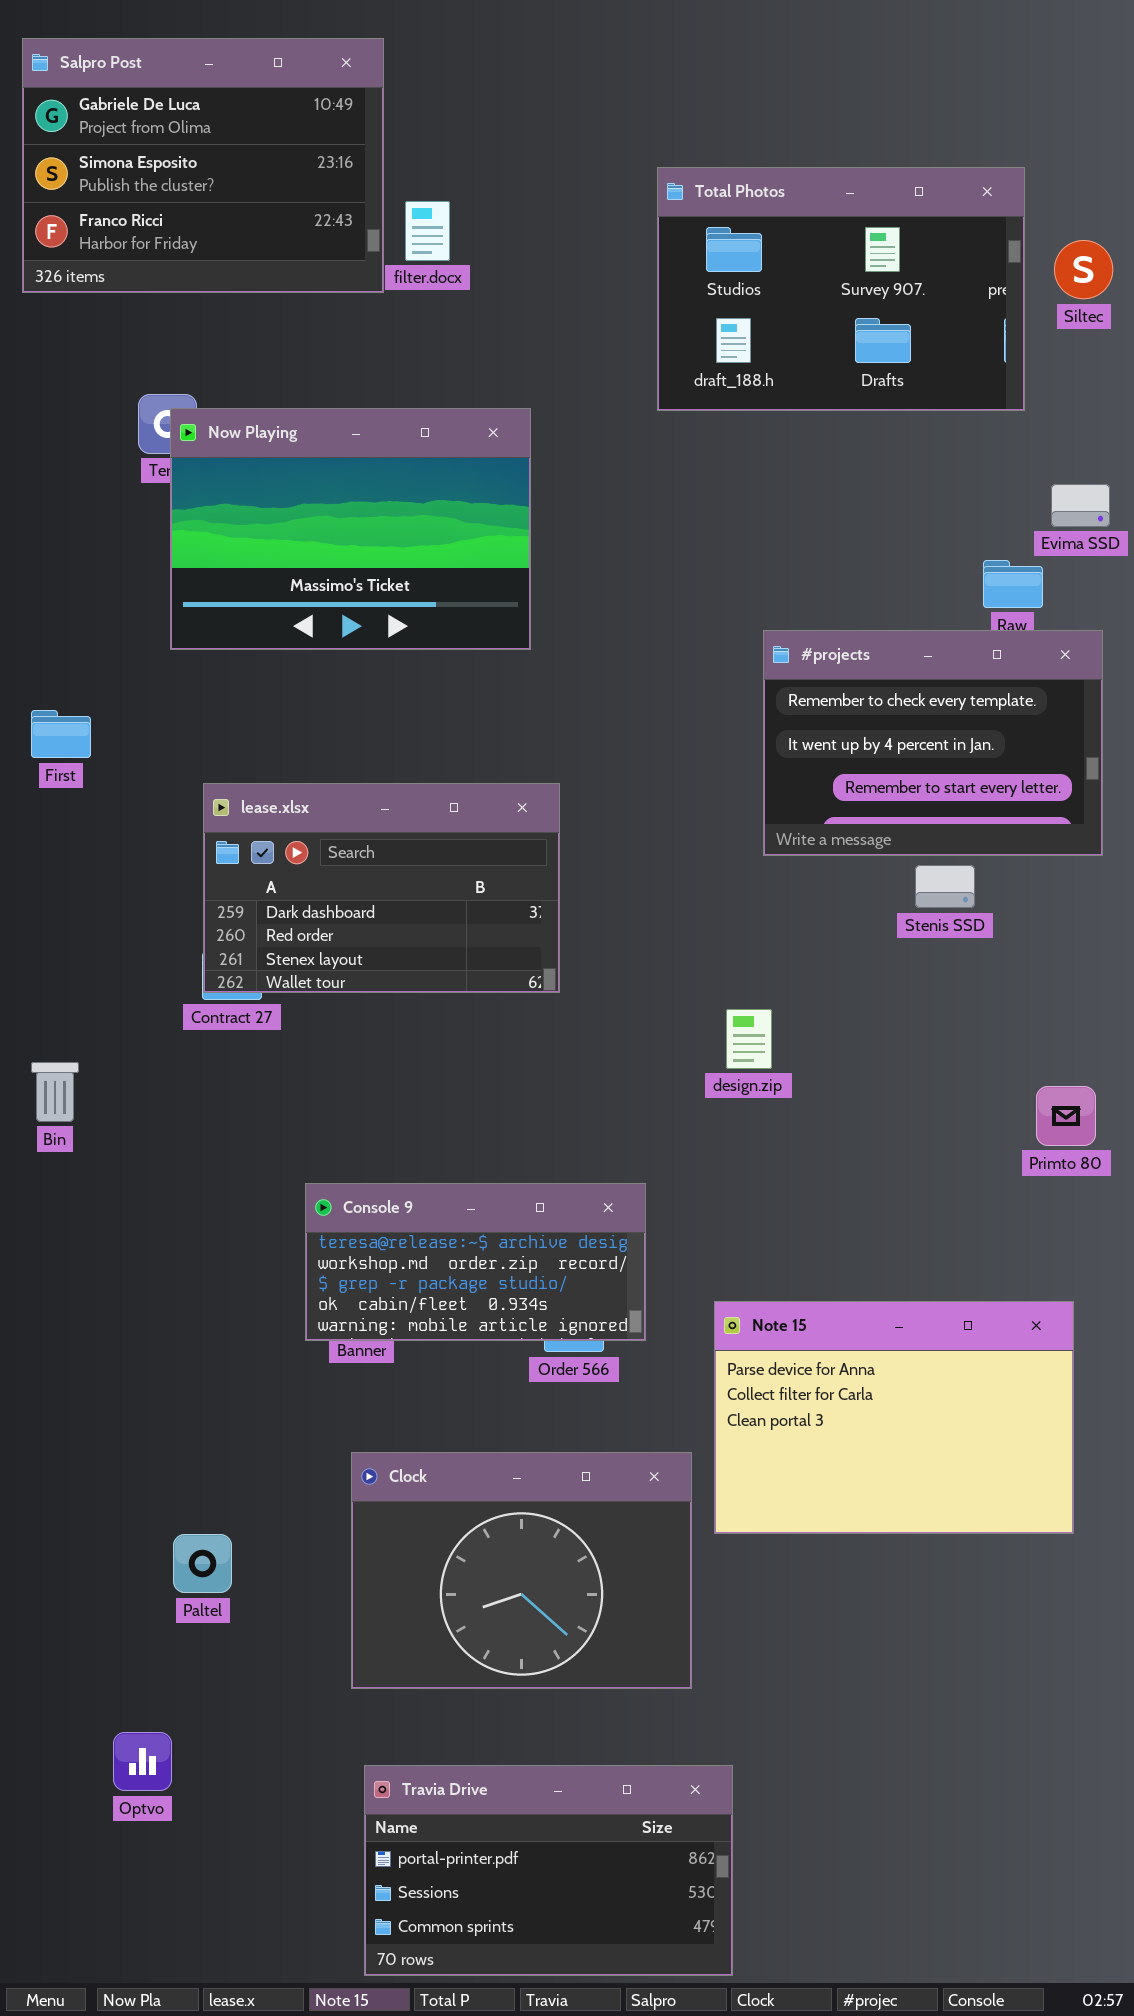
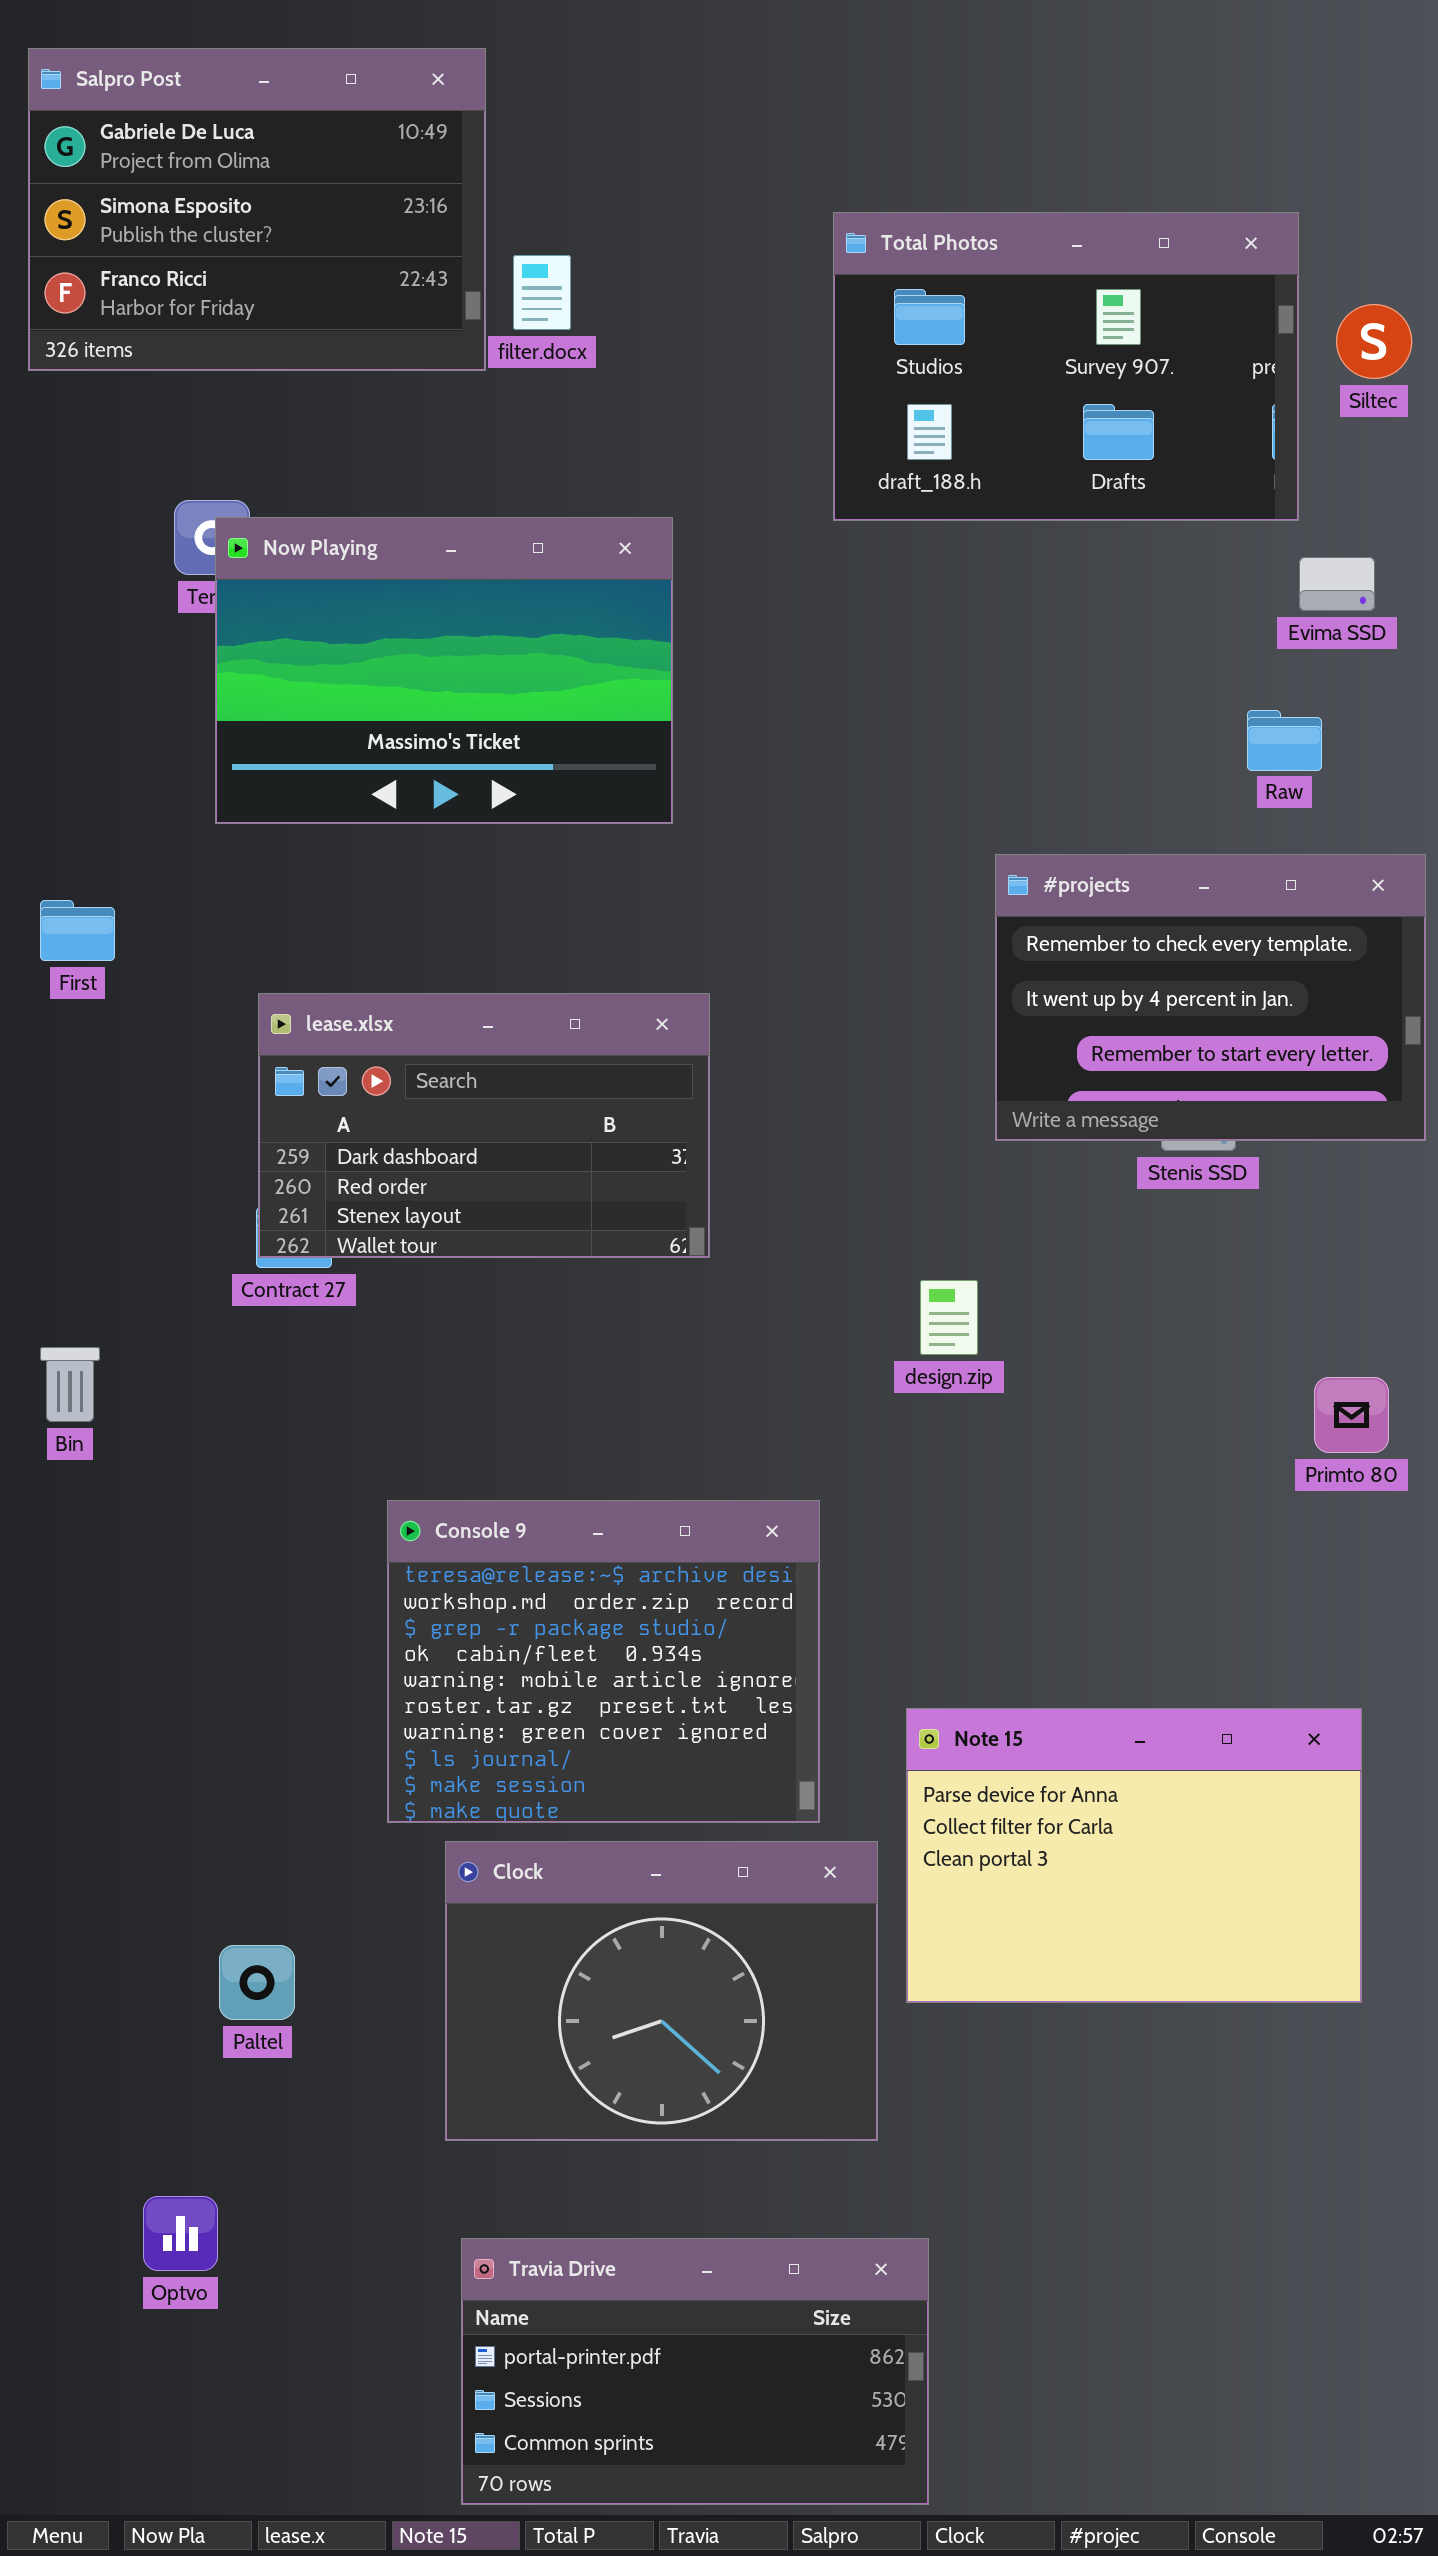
Evima SSD: [1051,484,1110,527] -> [1299,557,1375,611], moved
#projects: [763,630,1103,856] -> [995,854,1426,1141], moved
Console 9: [305,1183,646,1341] -> [387,1500,820,1823], resized
Note 15: [714,1301,1074,1534] -> [906,1708,1362,2003], moved

